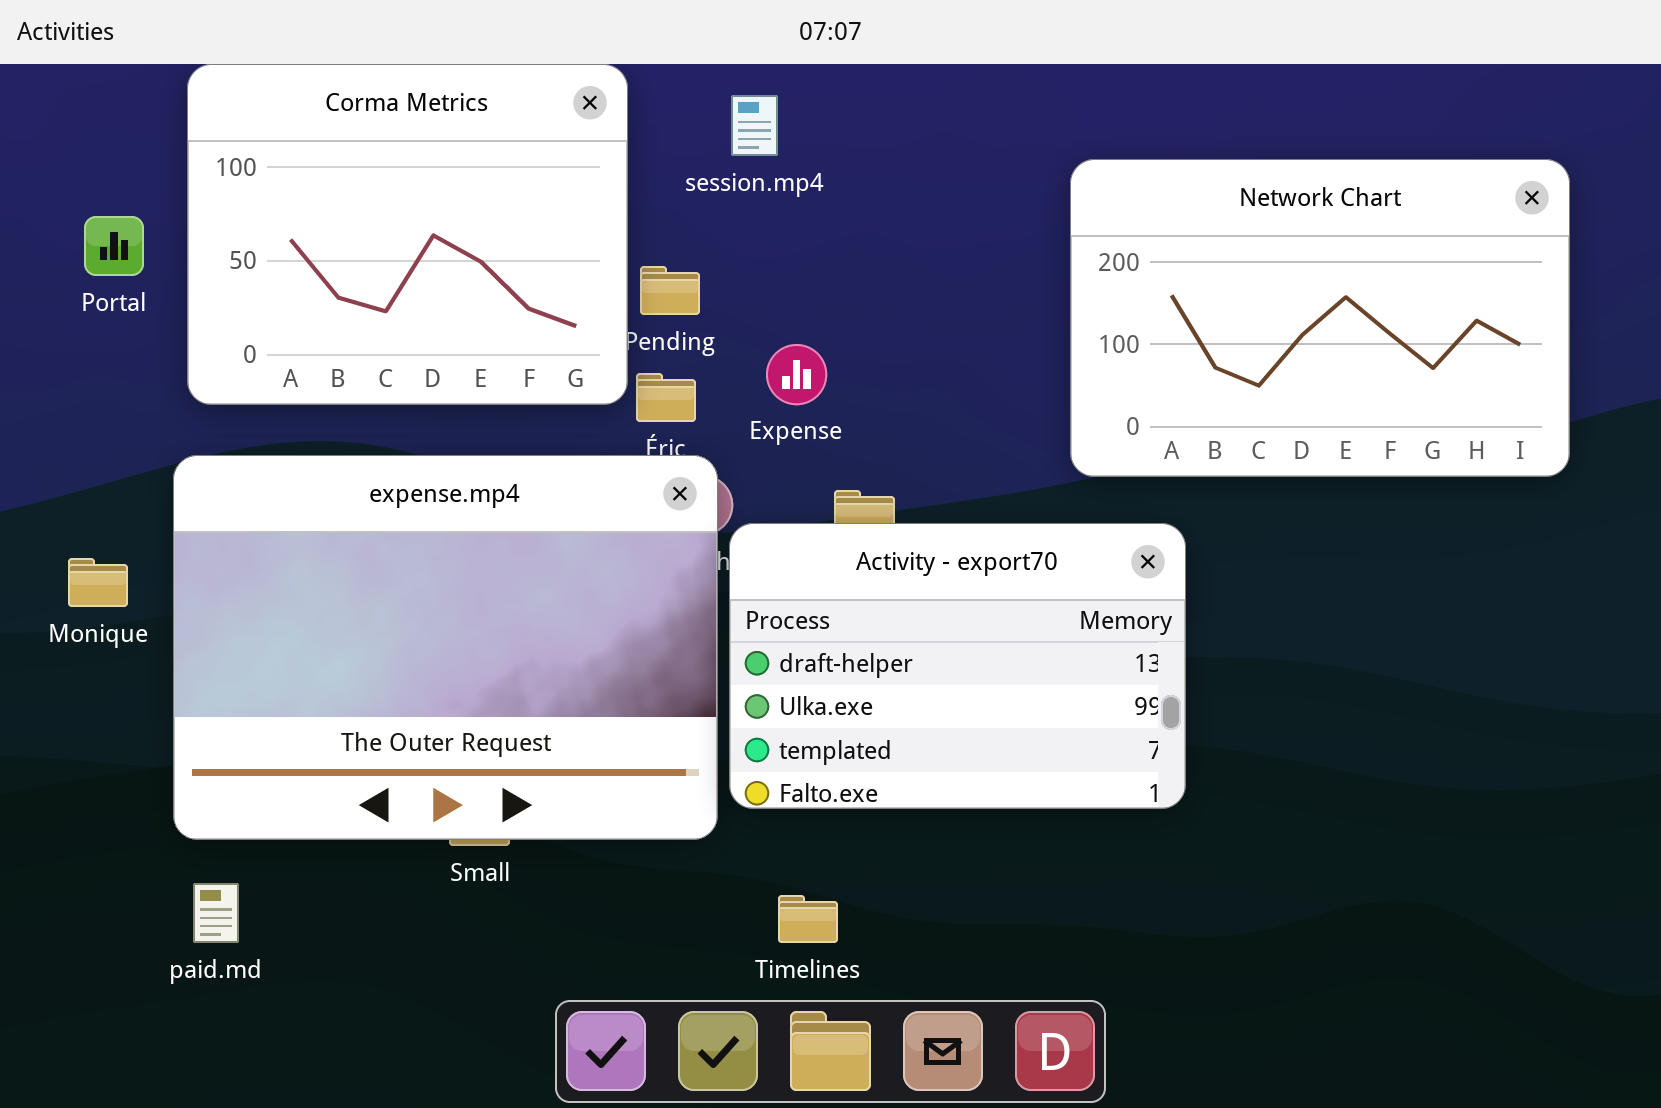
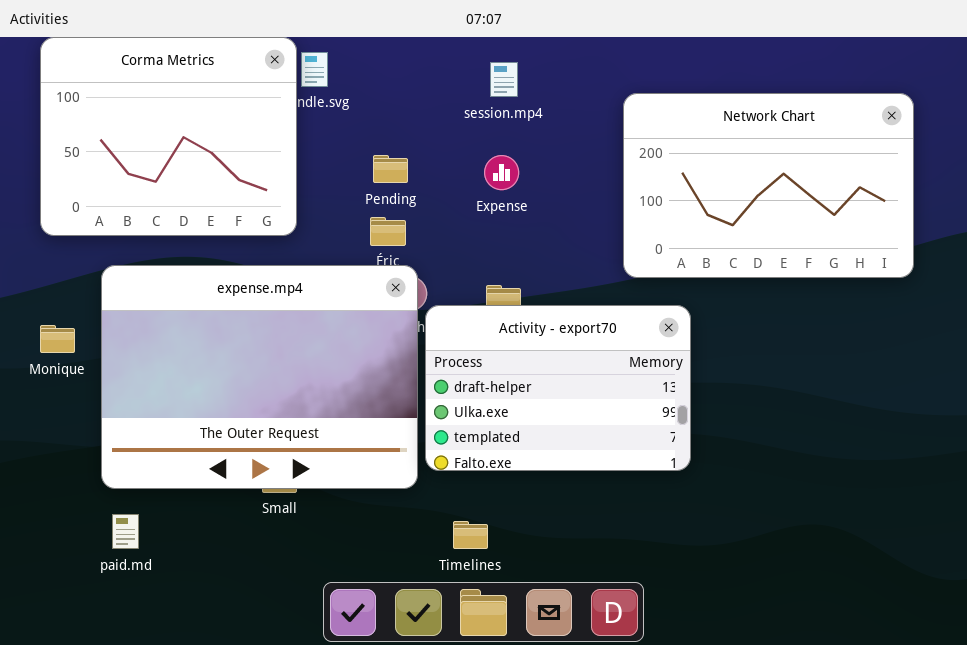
Corma Metrics: [187,64,628,405] -> [40,37,297,236], moved
session.mp4: [731,95,778,156] -> [490,62,518,97], moved
Expense: [766,344,827,405] -> [484,155,519,190], moved

